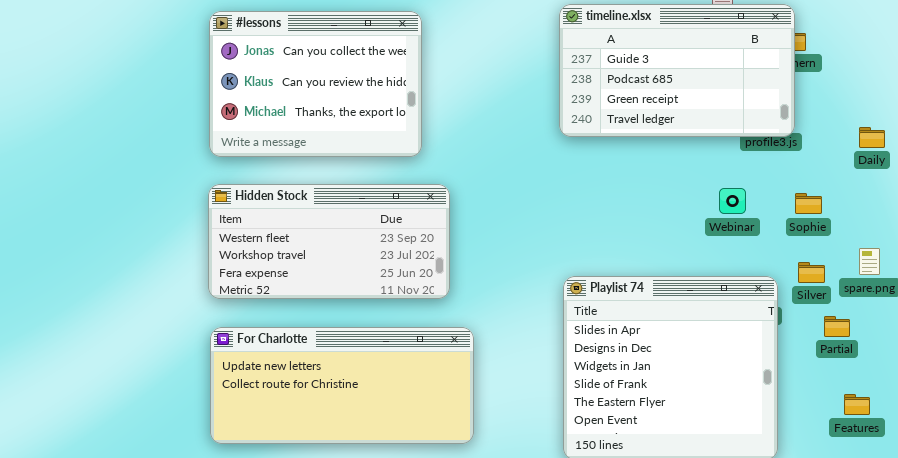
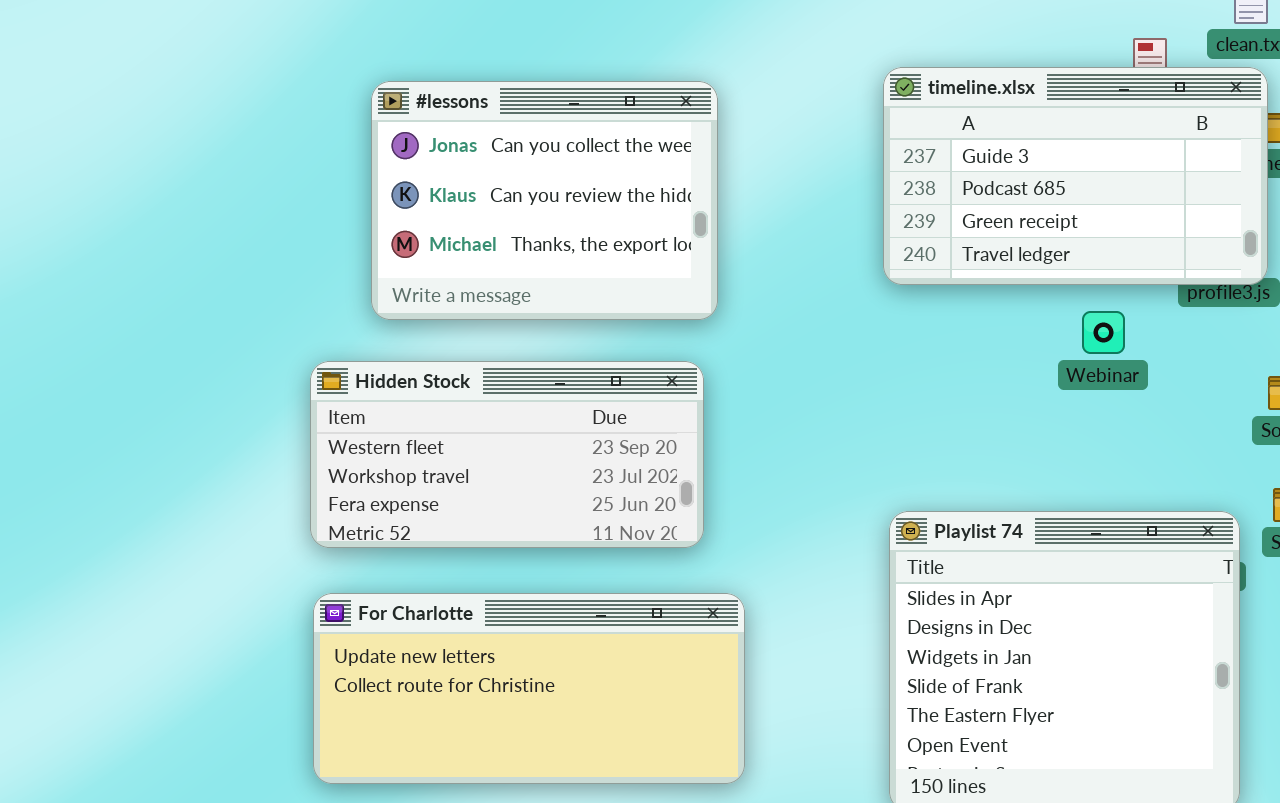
#lessons: [209,11,422,157] -> [371,81,718,320], moved
Webinar: [719,188,746,214] -> [1082,311,1125,354], moved

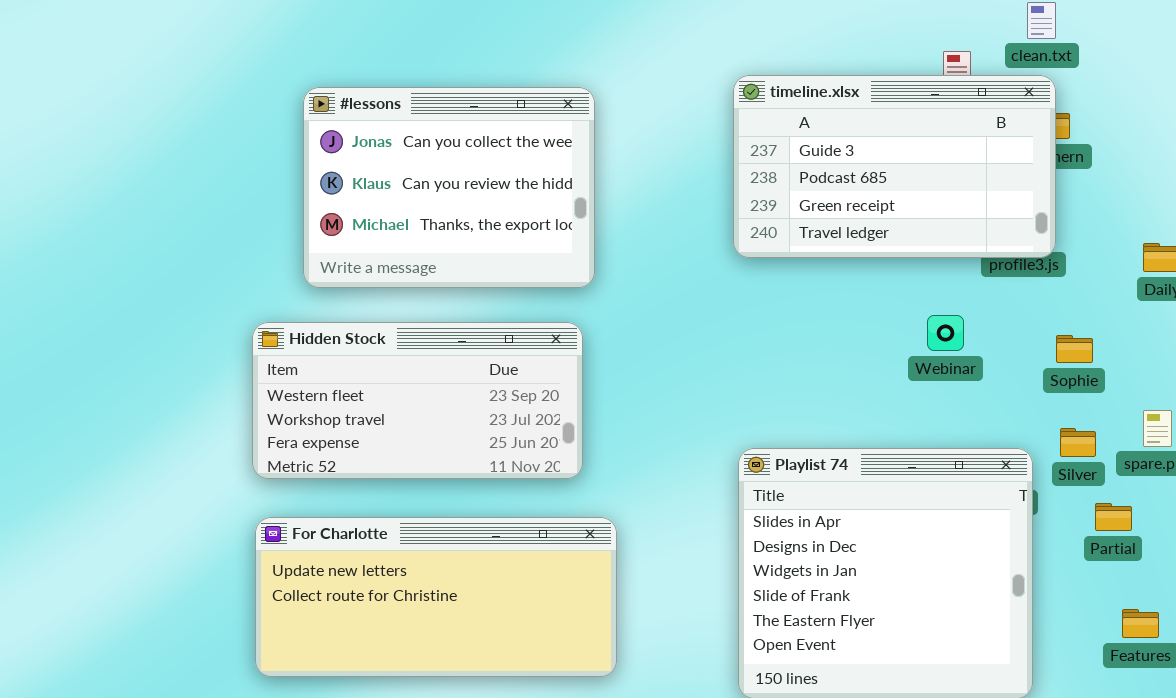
Webinar: [1082,311,1125,354] -> [927,315,964,351], moved

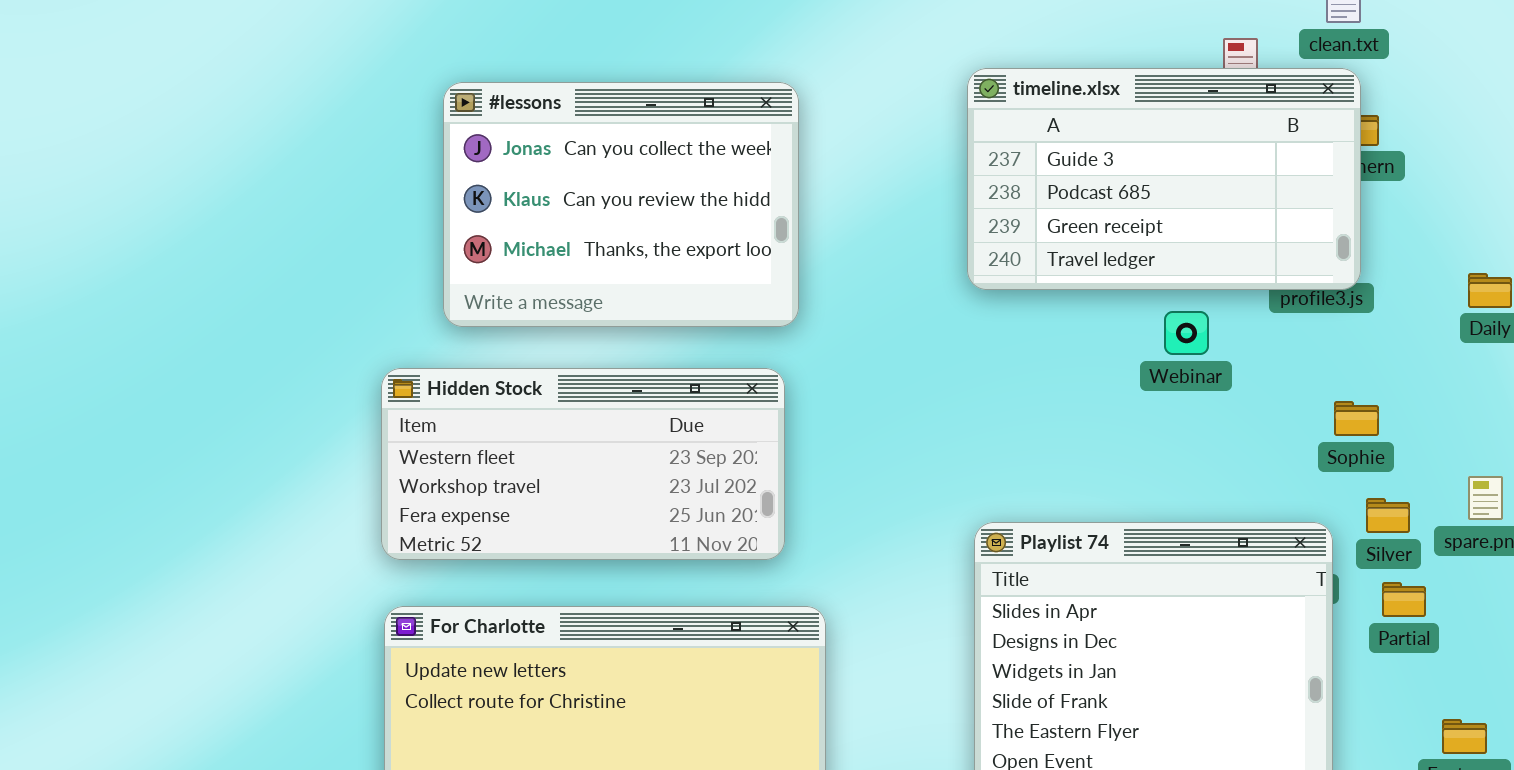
Webinar: [927,315,964,351] -> [1164,311,1209,355], moved
Sophie: [1056,335,1093,363] -> [1334,401,1379,436], moved
Partial: [1095,503,1132,531] -> [1382,582,1426,617], moved

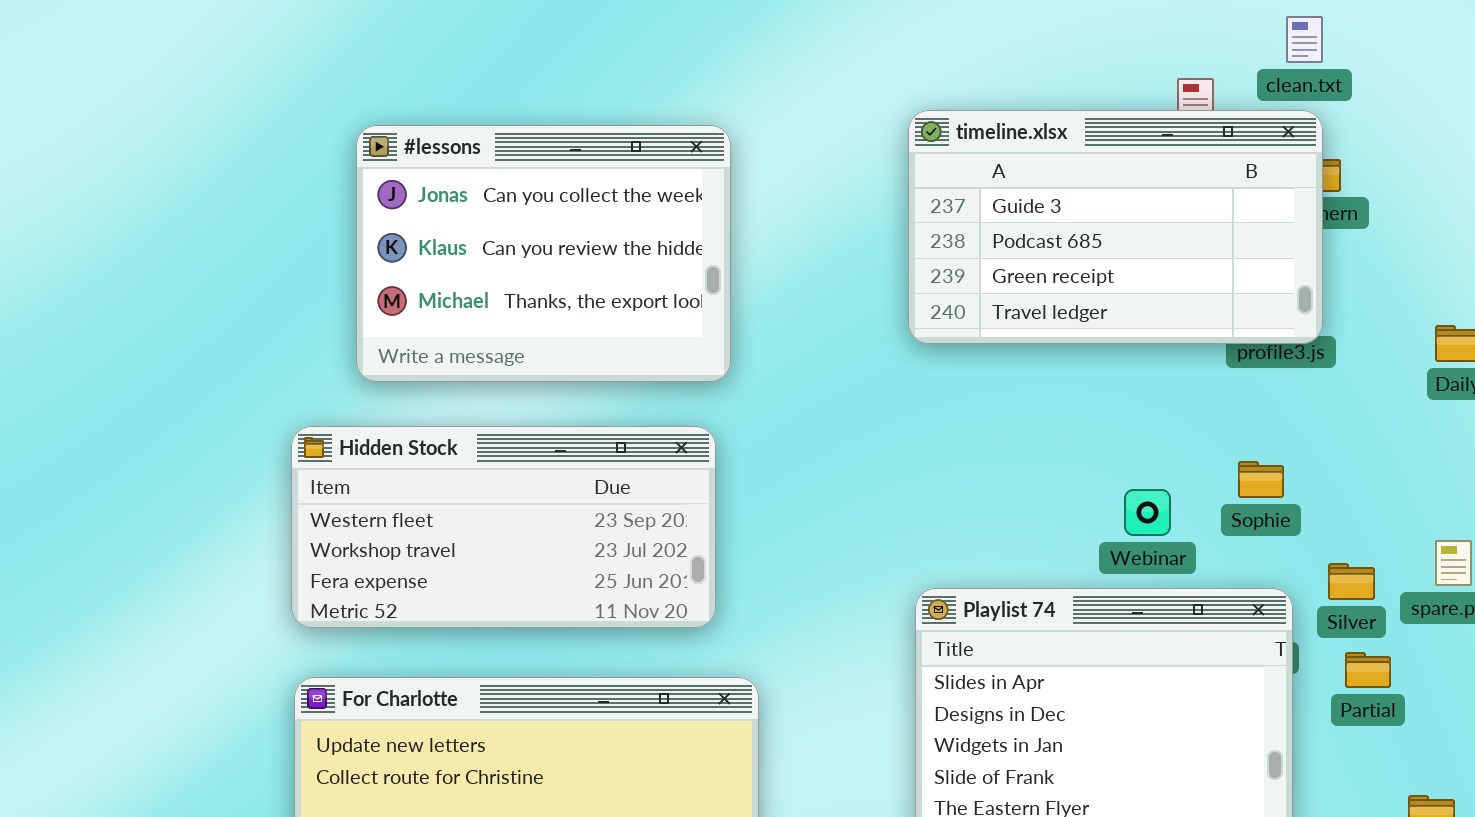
Webinar: [1164,311,1209,355] -> [1124,489,1171,536], moved
Sophie: [1334,401,1379,436] -> [1238,461,1284,498], moved

